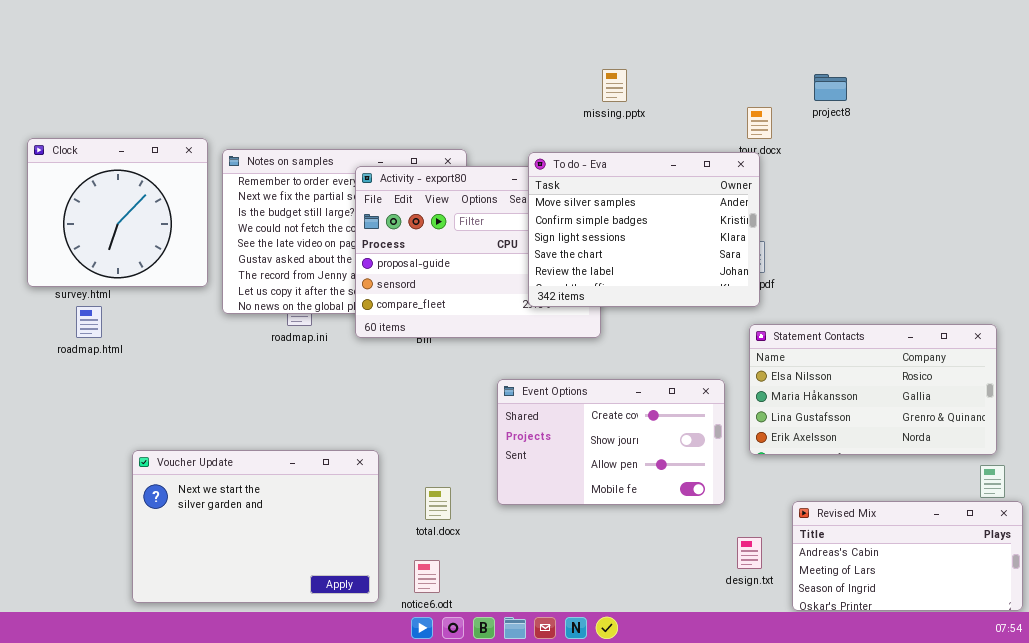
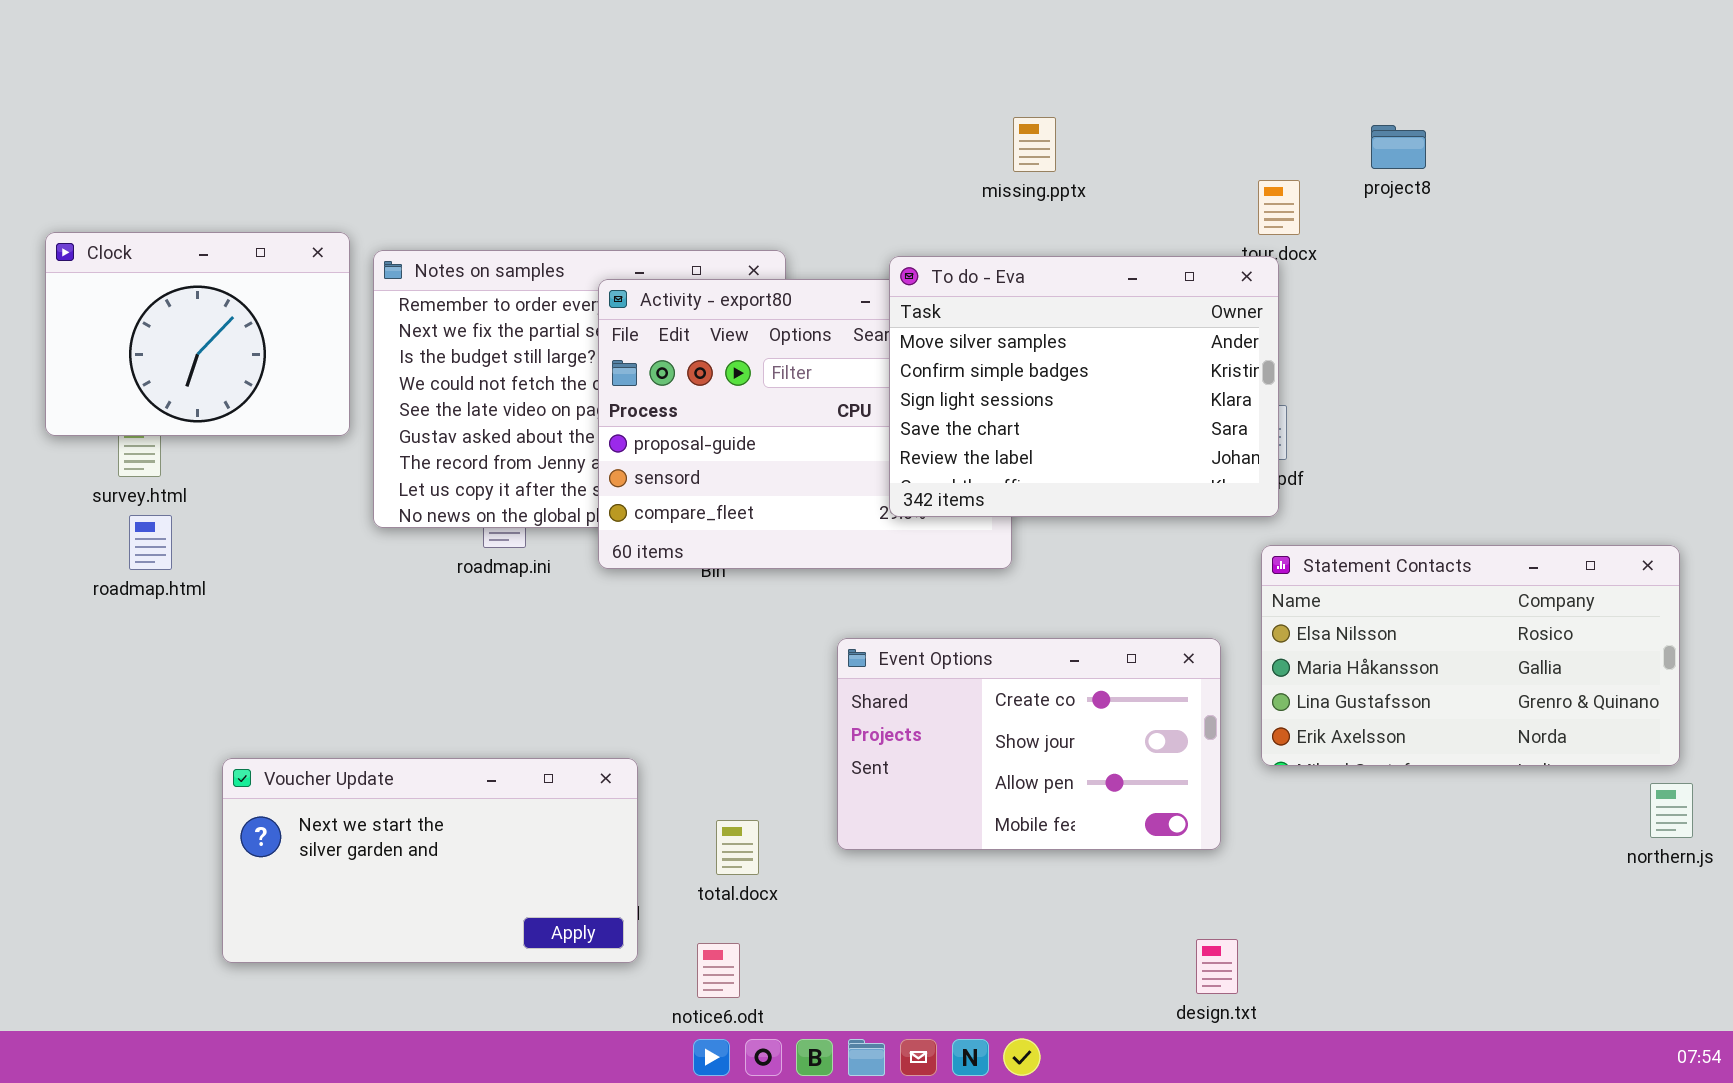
Clock: [27,138,208,287] -> [45,232,350,436], resized
Voucher Update: [132,450,379,603] -> [222,758,638,963], resized
Revised Mix: [792,501,1023,611] -> none, closed
design.txt: [737,537,762,569] -> [1196,939,1238,994], moved

